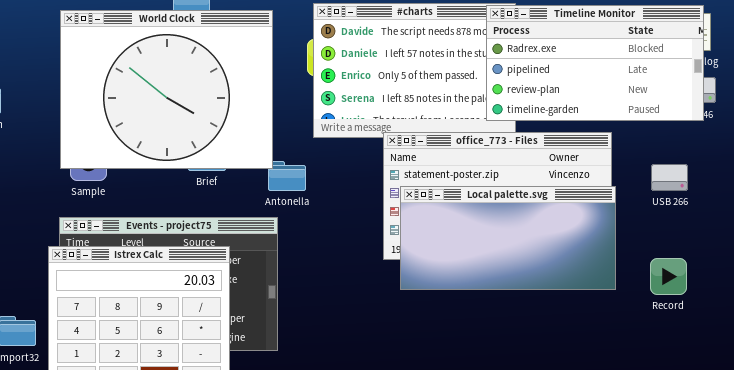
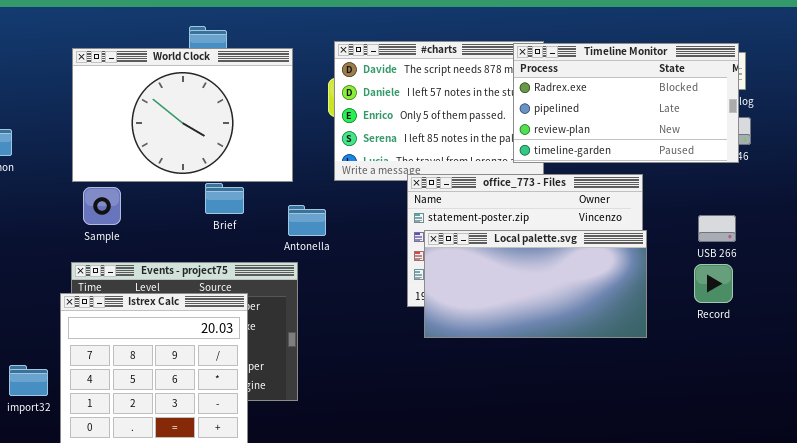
World Clock: [60,10,273,169] -> [72,48,293,182], resized
USB 266: [651,164,688,191] -> [698,215,736,242], moved
Record: [650,258,687,295] -> [694,264,733,303], moved

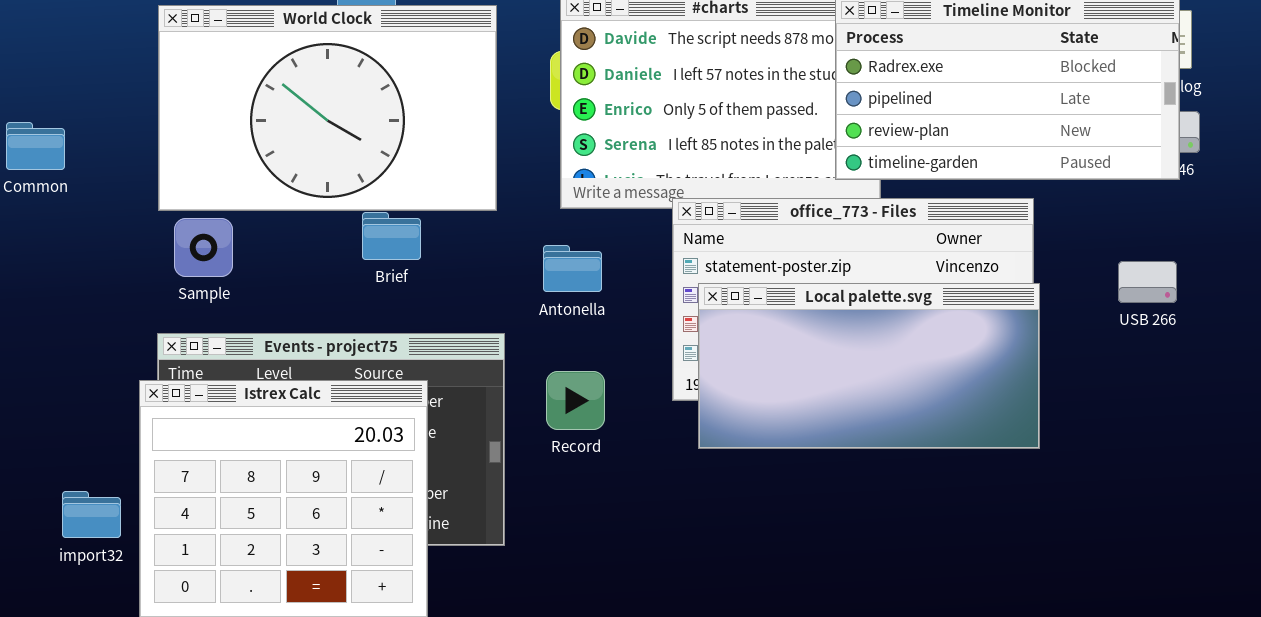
Antonella: [288,205,326,236] -> [543,245,602,292], moved
Record: [694,264,733,303] -> [546,371,605,430], moved

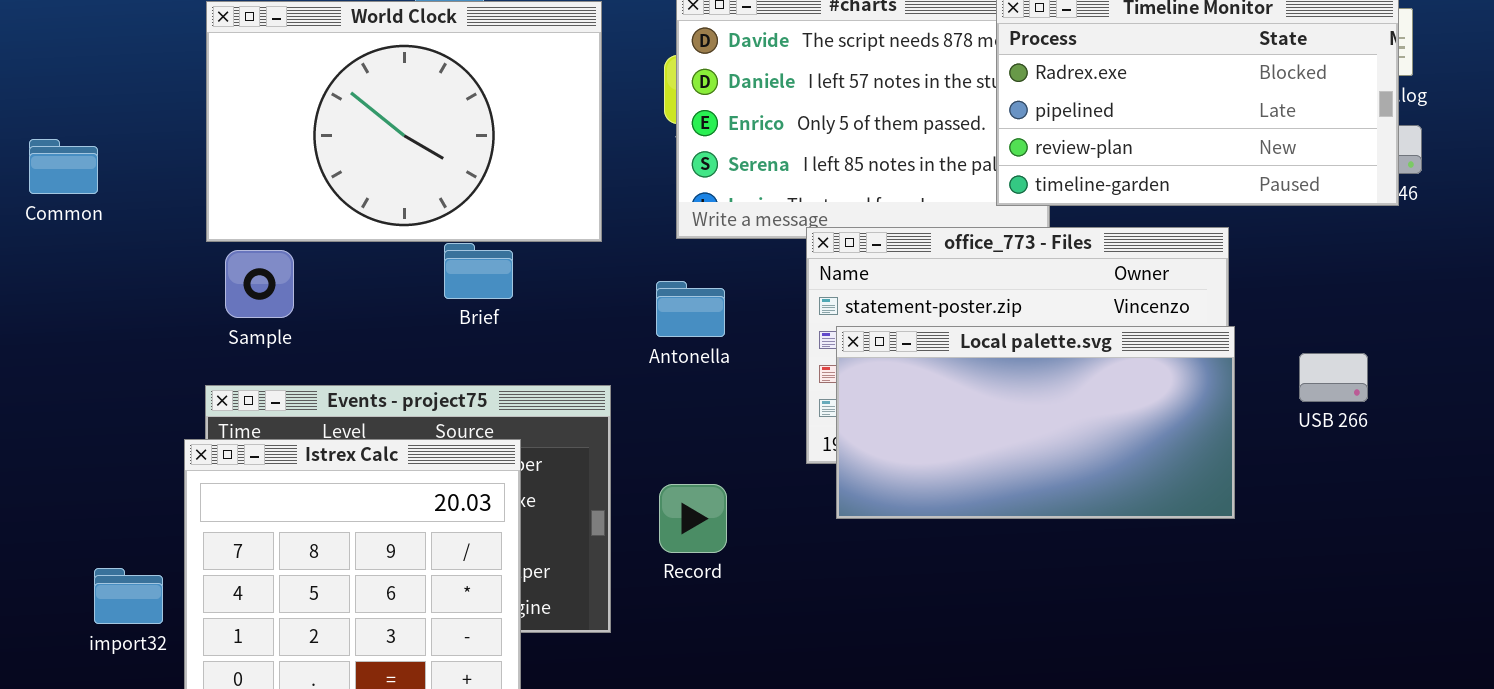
USB 266: [1118,261,1177,303] -> [1299,353,1368,402], moved
Record: [546,371,605,430] -> [659,484,727,553], moved

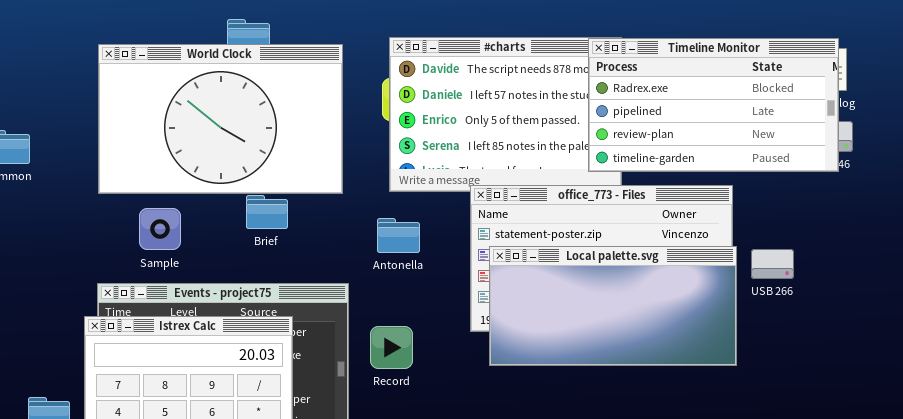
Sample: [225,250,294,318] -> [139,208,181,250], moved
USB 266: [1299,353,1368,402] -> [751,249,794,279], moved
Record: [659,484,727,553] -> [370,326,413,369], moved

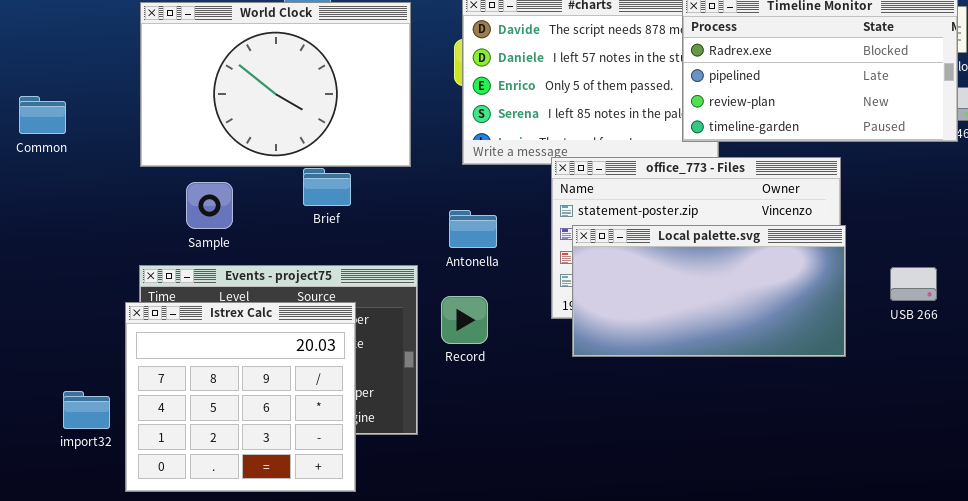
Antonella: [377,218,420,253] -> [449,210,497,248], moved
USB 266: [751,249,794,279] -> [890,267,937,301], moved
Record: [370,326,413,369] -> [441,296,488,344], moved

